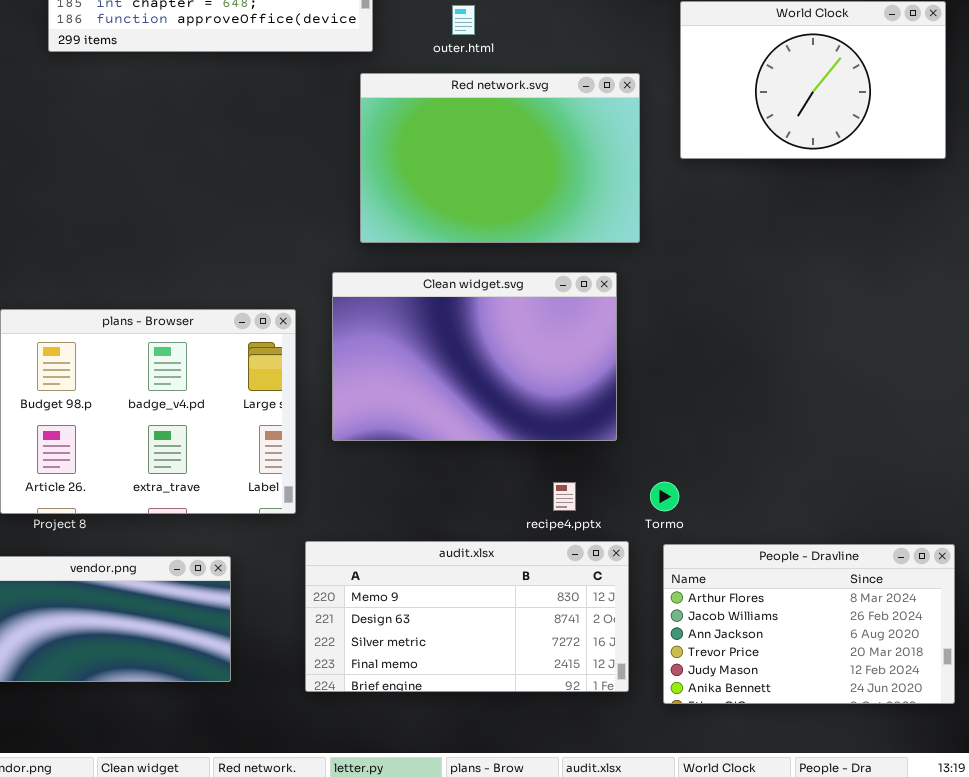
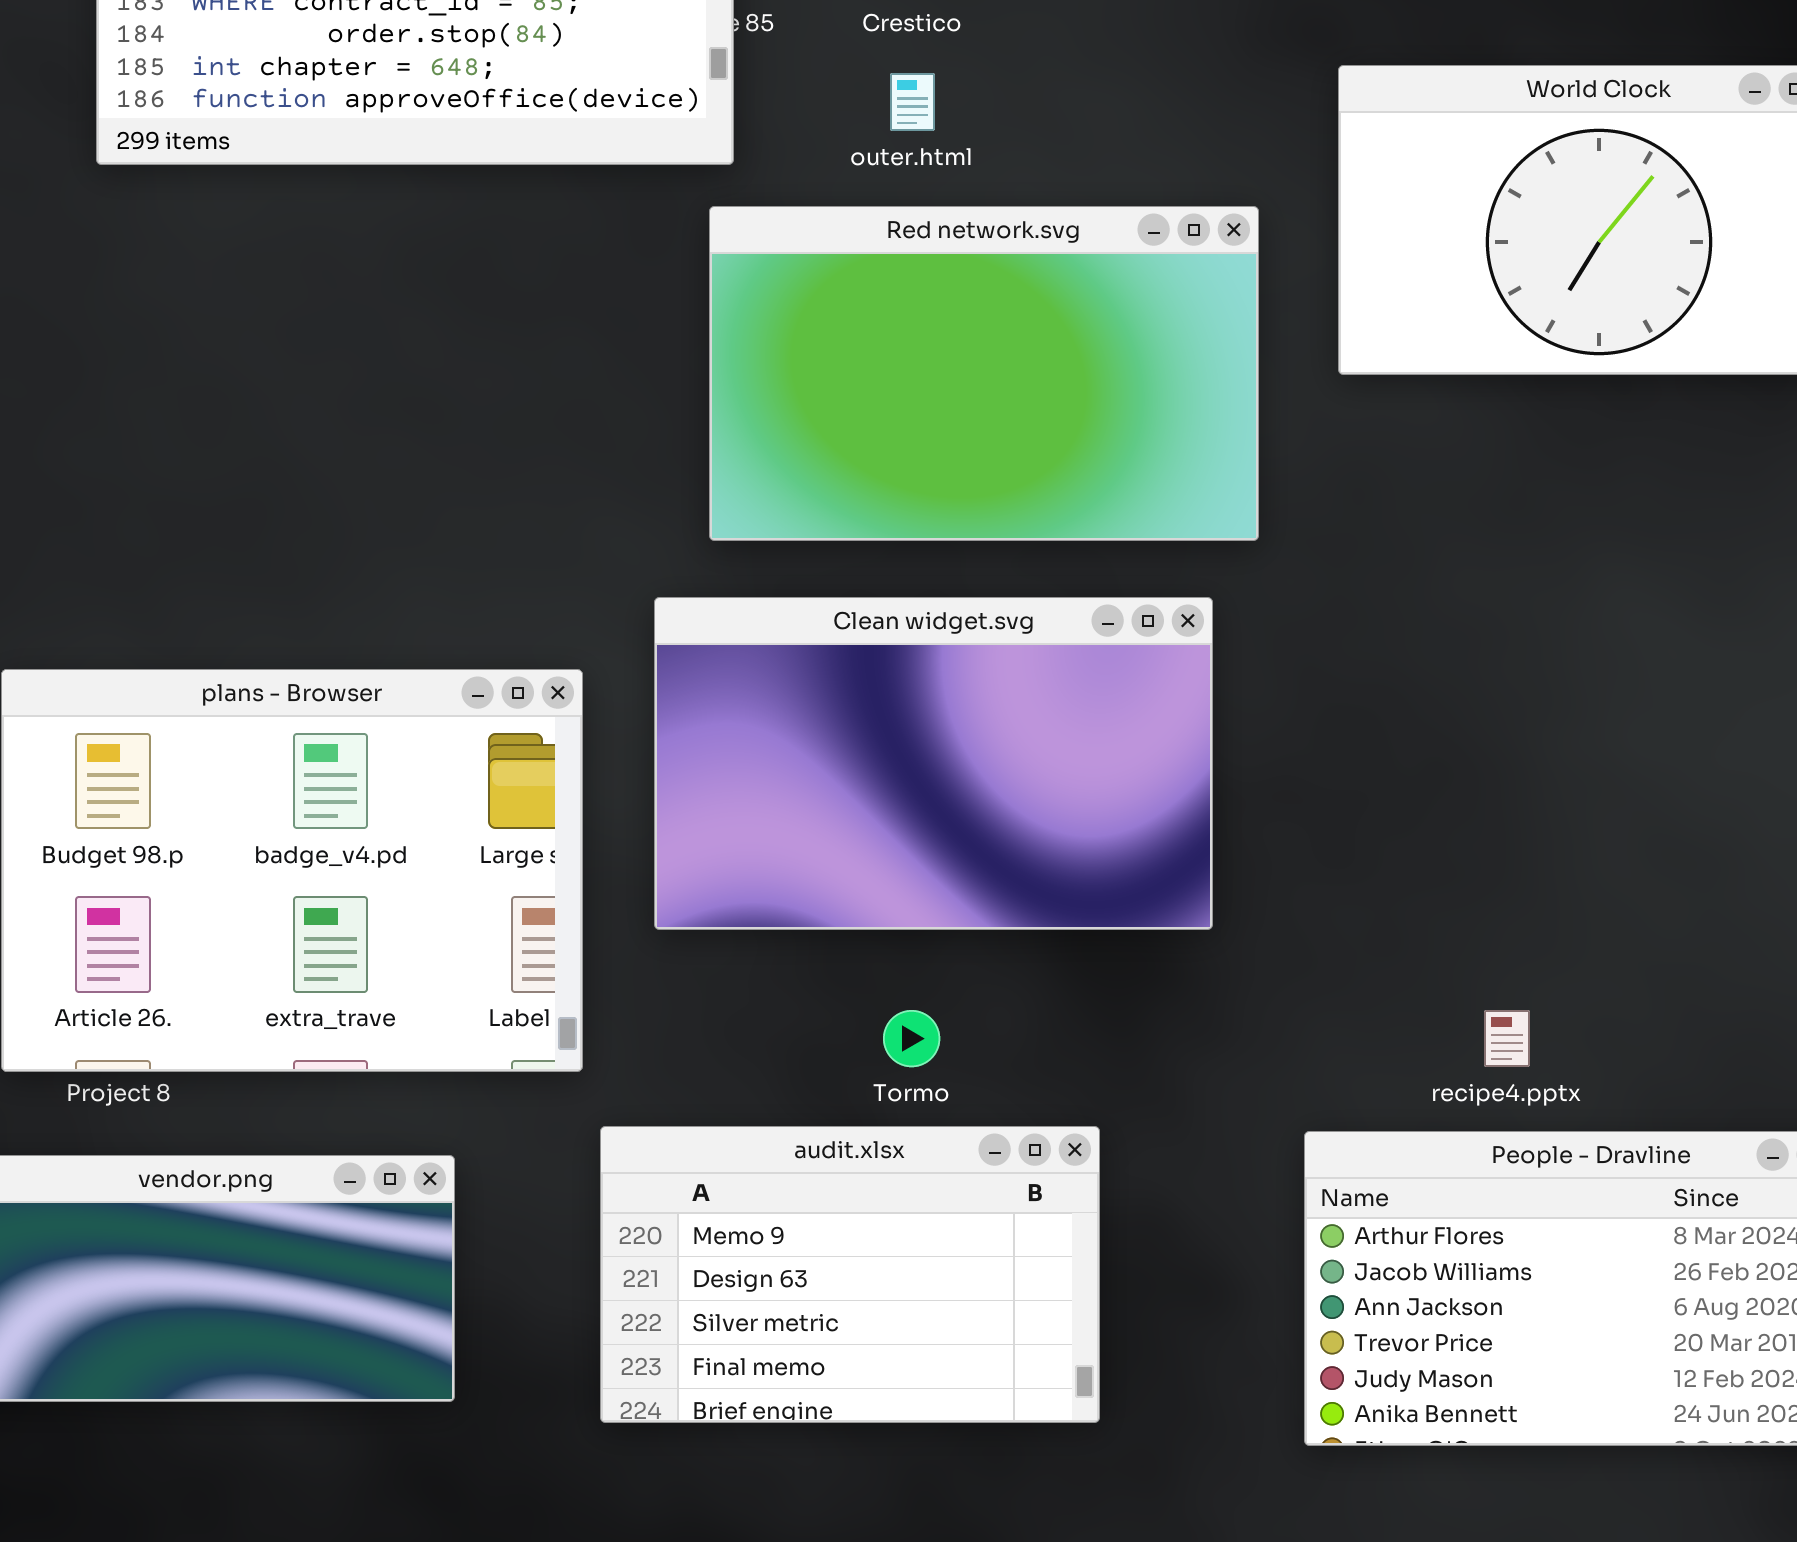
recipe4.pptx: [553,482,576,511] -> [1484,1010,1530,1067], moved
Tormo: [650,482,679,511] -> [883,1010,940,1067], moved
audit.xlsx: [305,541,629,692] -> [600,1126,1100,1423], resized

